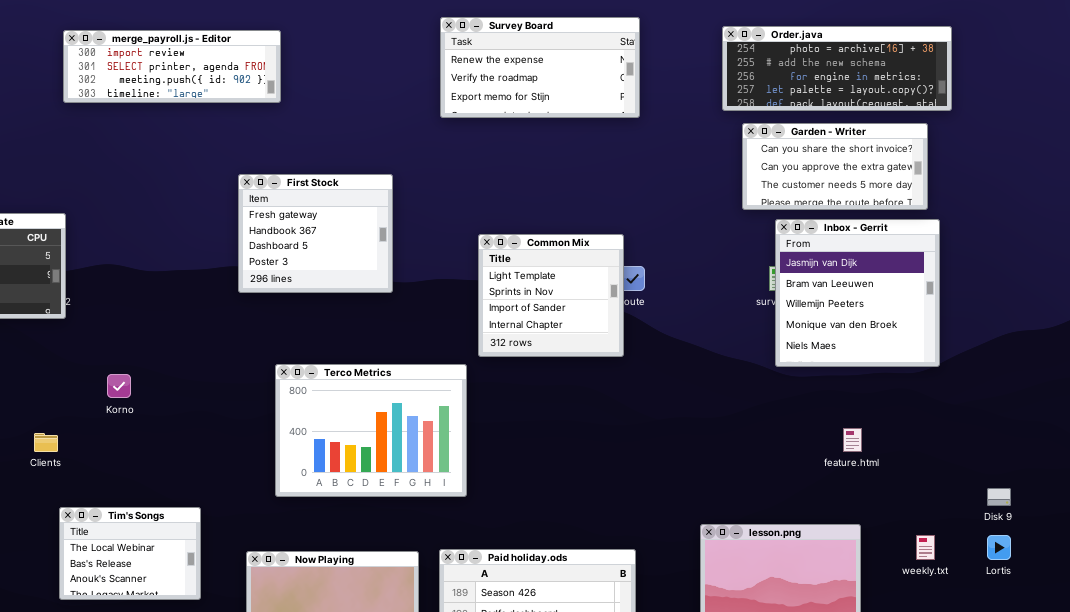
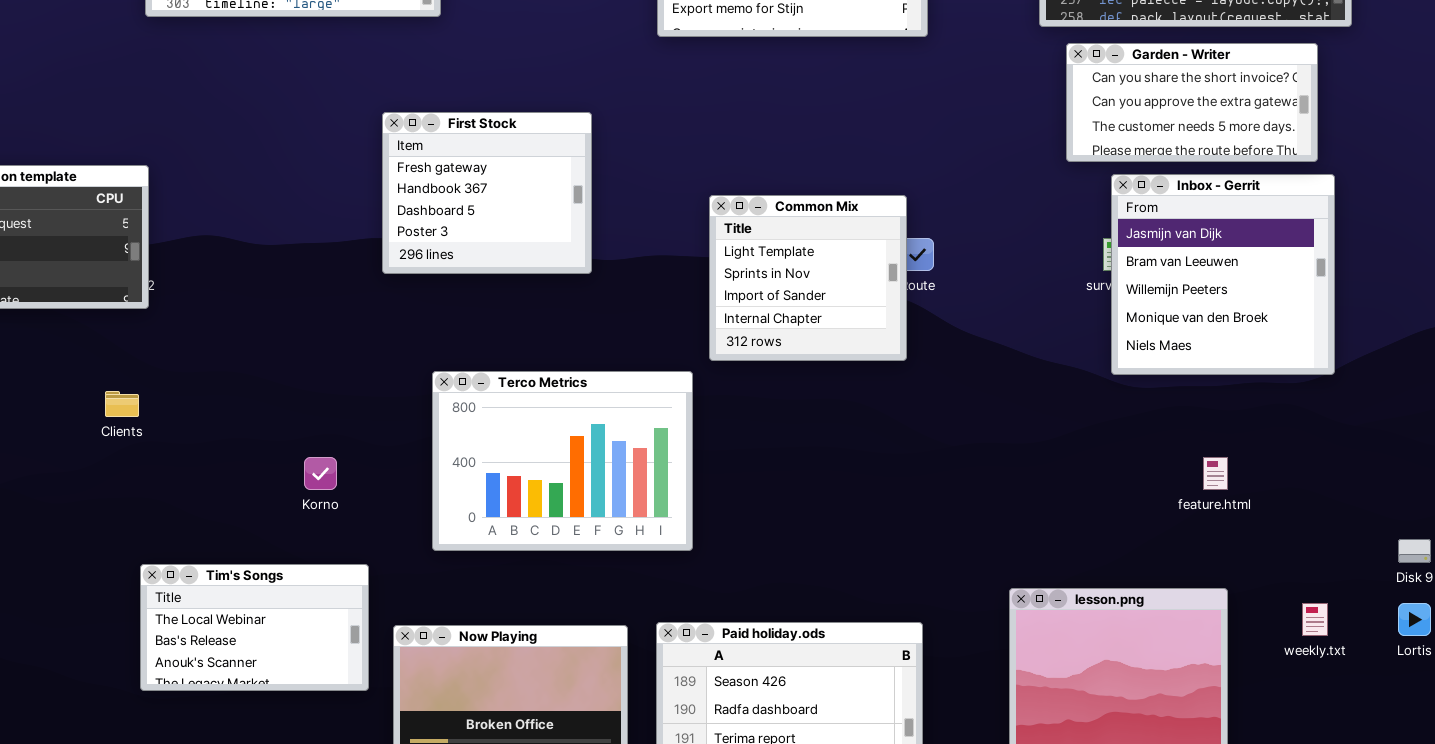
Korno: [107,374,131,398] -> [304,457,337,490], moved
Clients: [34,433,58,452] -> [105,391,139,417], moved
Tim's Songs: [59,507,201,600] -> [140,564,369,691], resized

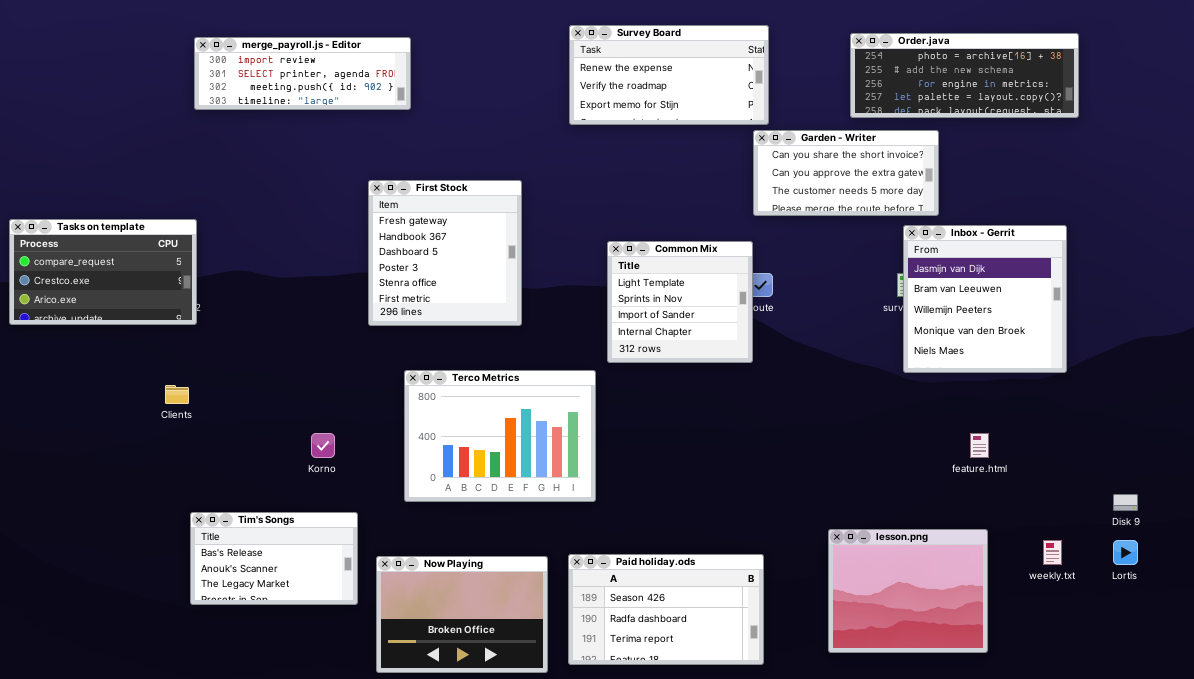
Garden - Writer: [1066,43,1318,162] -> [753,130,939,216], moved
First Stock: [382,112,592,274] -> [368,180,522,326], resized
Tim's Songs: [140,564,369,691] -> [190,512,358,605], scrolled down 1 row

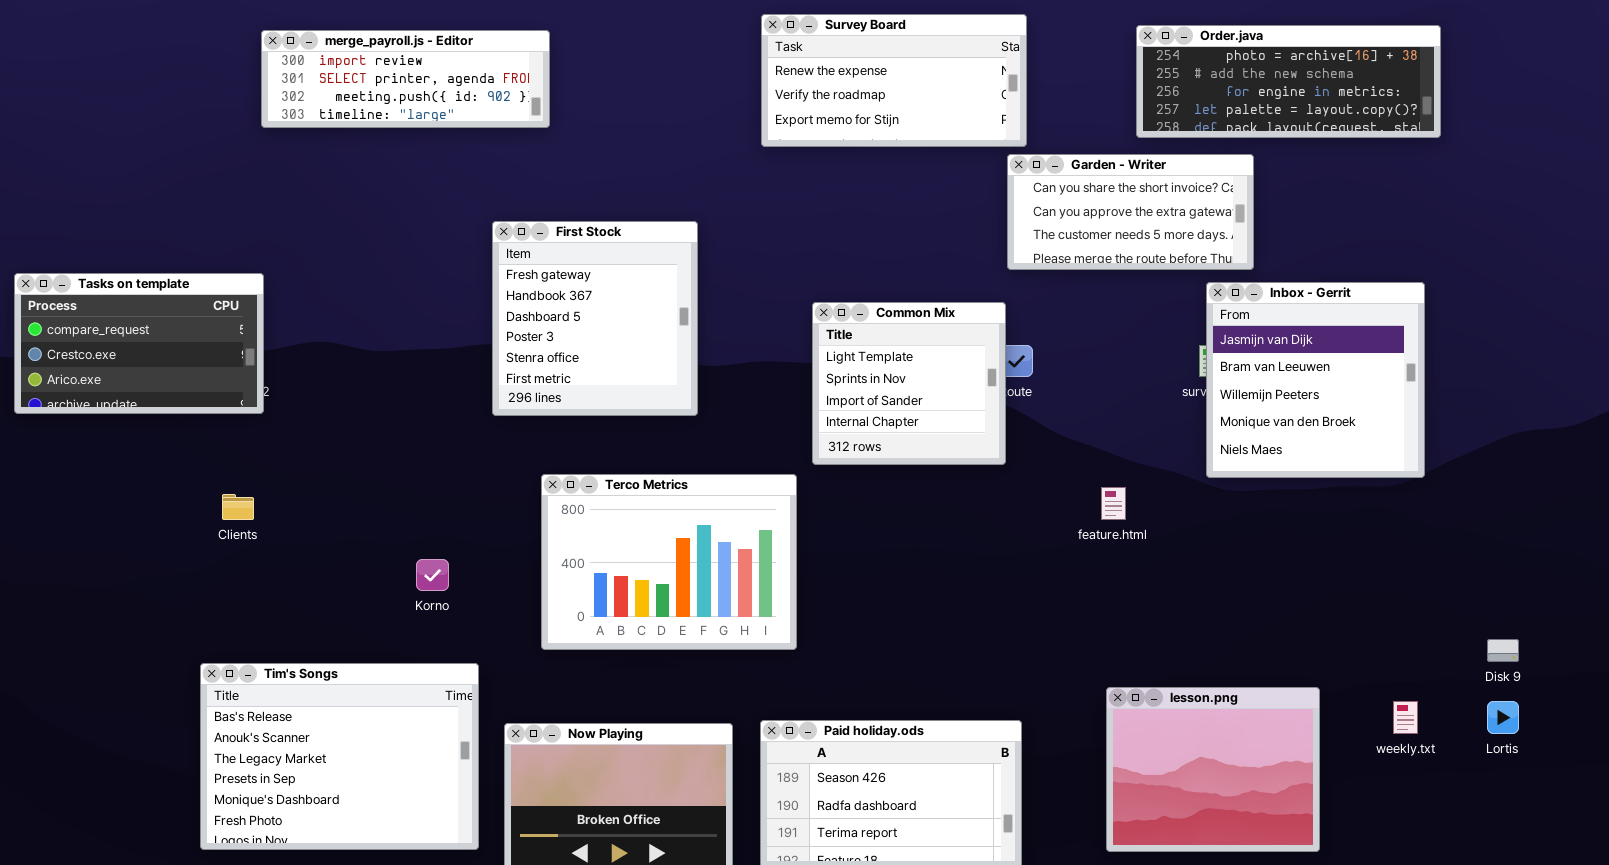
feature.html: [970,433,989,458] -> [1101,487,1126,520], moved
Tim's Songs: [190,512,358,605] -> [200,663,479,850], resized

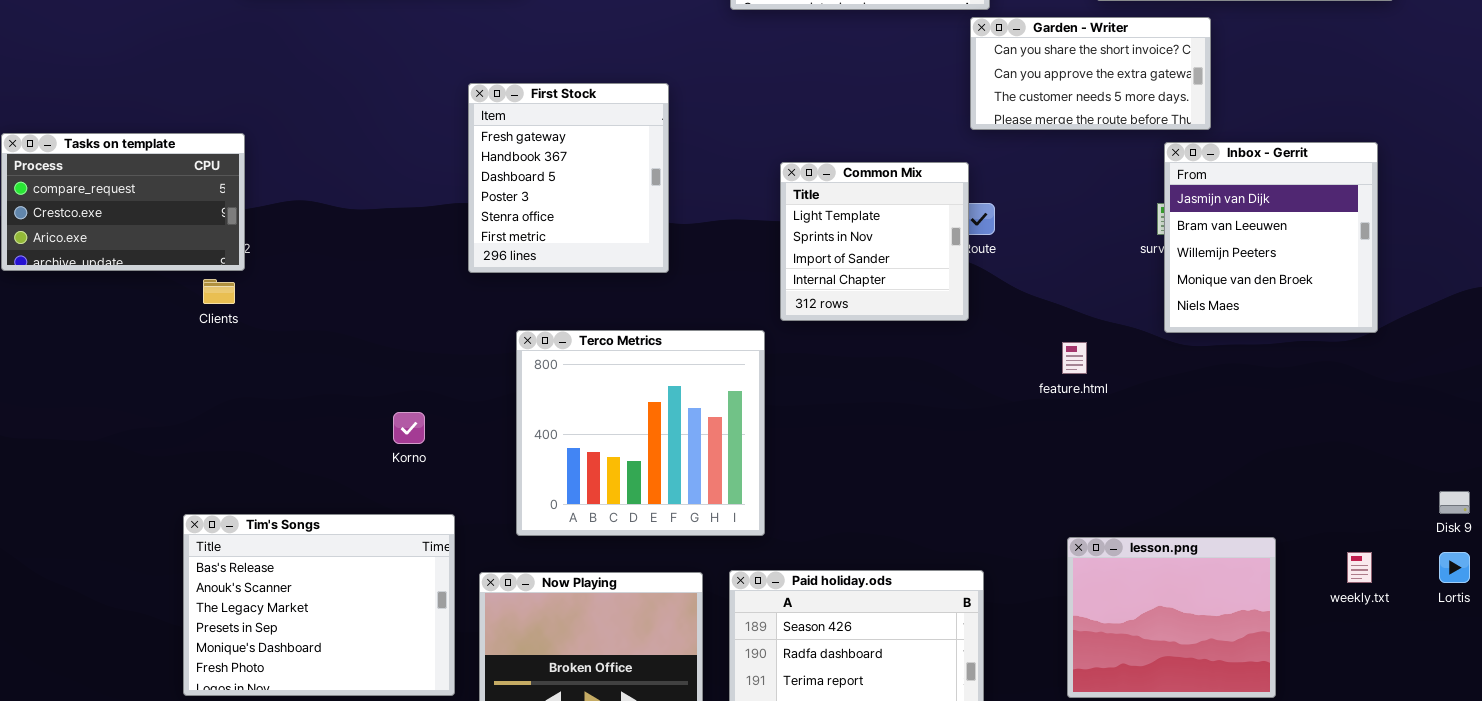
Terco Metrics: [541,474,797,650] -> [516,330,765,536], resized
Clients: [222,494,254,520] -> [203,279,235,304], moved

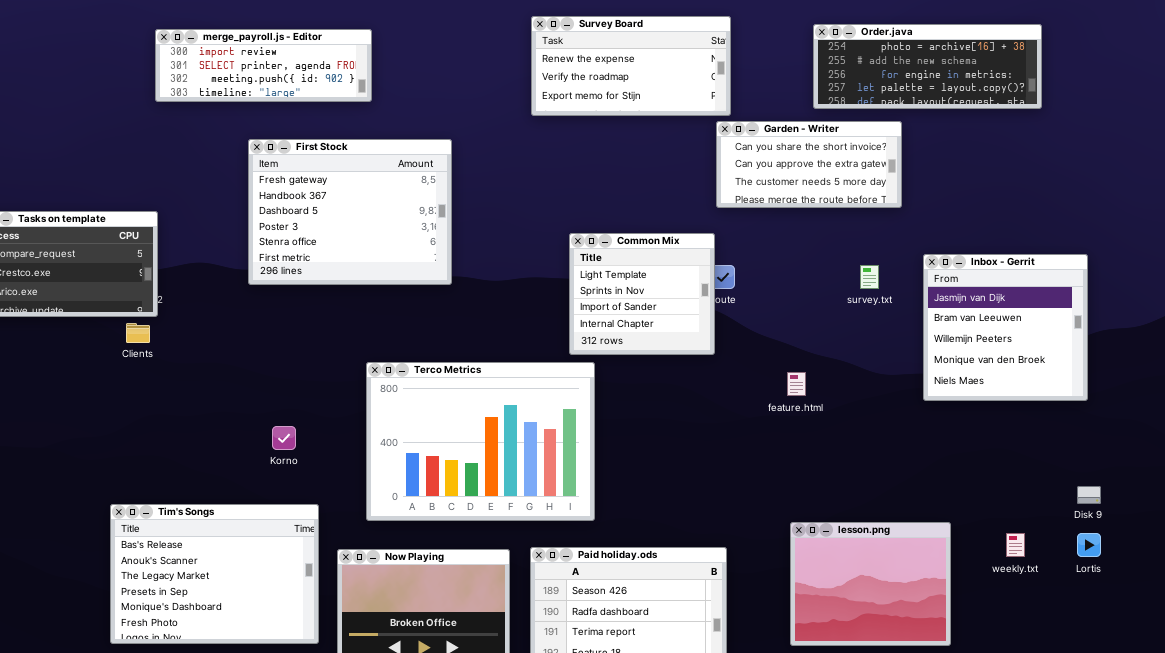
First Stock: [468,83,669,273] -> [248,139,452,285], moved, resized
Inbox - Gerrit: [1164,142,1378,333] -> [923,254,1088,401], moved
Terco Metrics: [516,330,765,536] -> [366,362,595,521], resized

